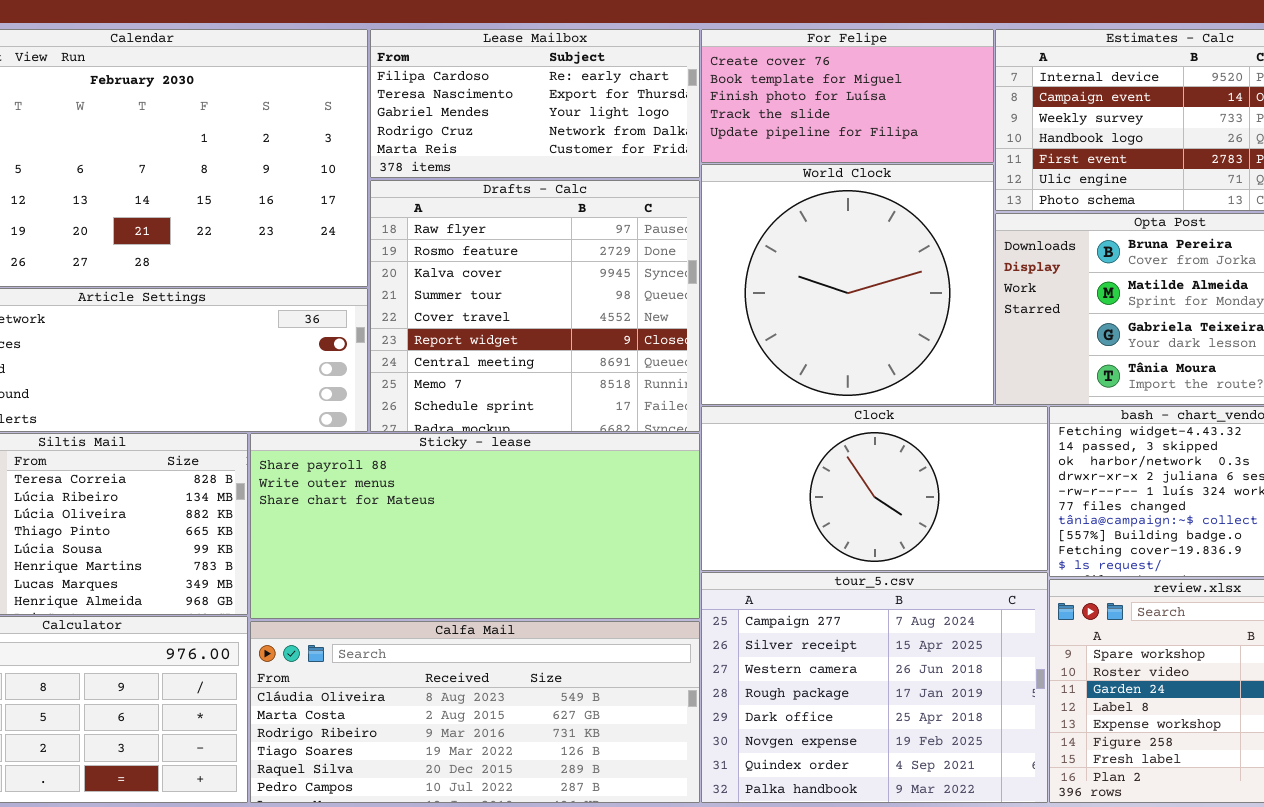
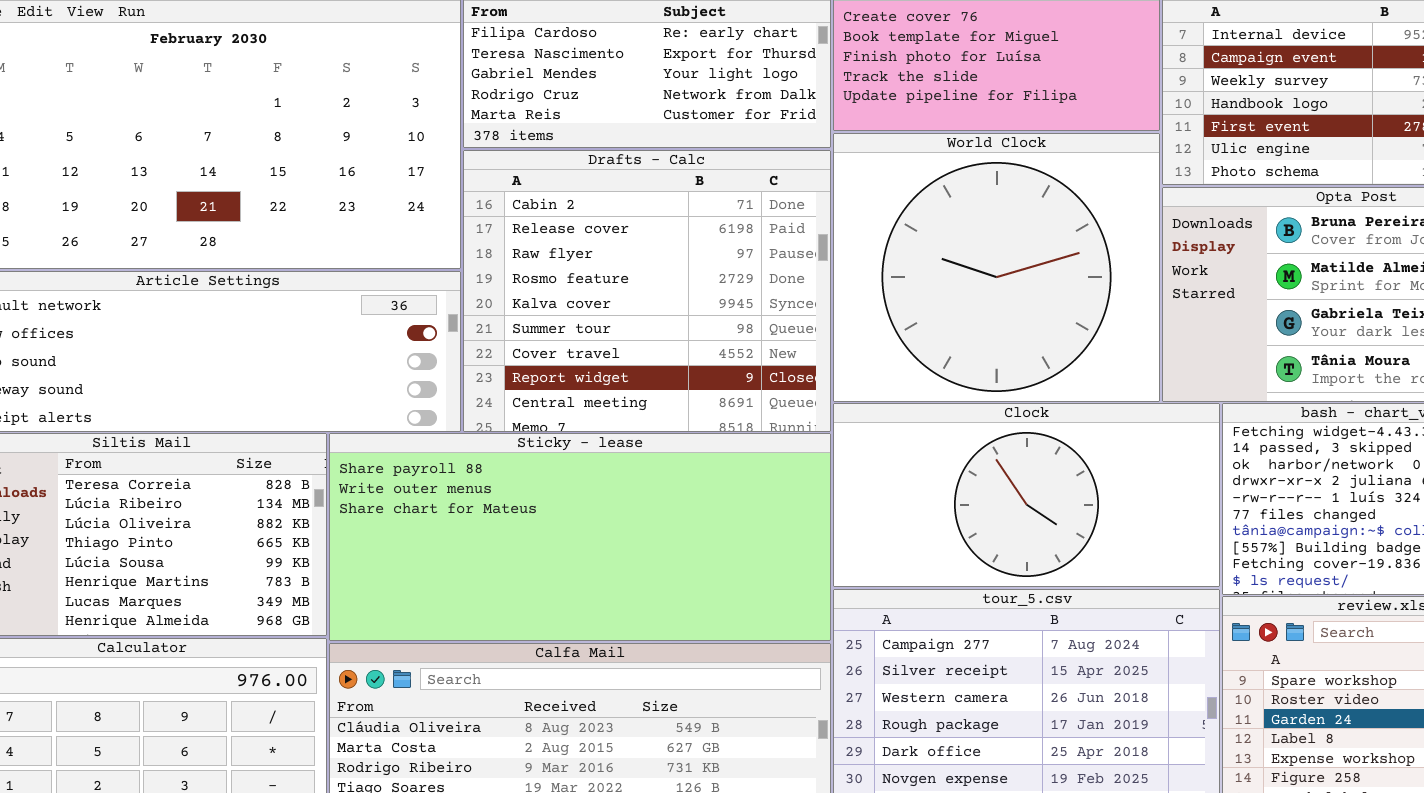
Drafts - Calc: [370,180,700,432] -> [463,150,831,432], scrolled up 2 rows

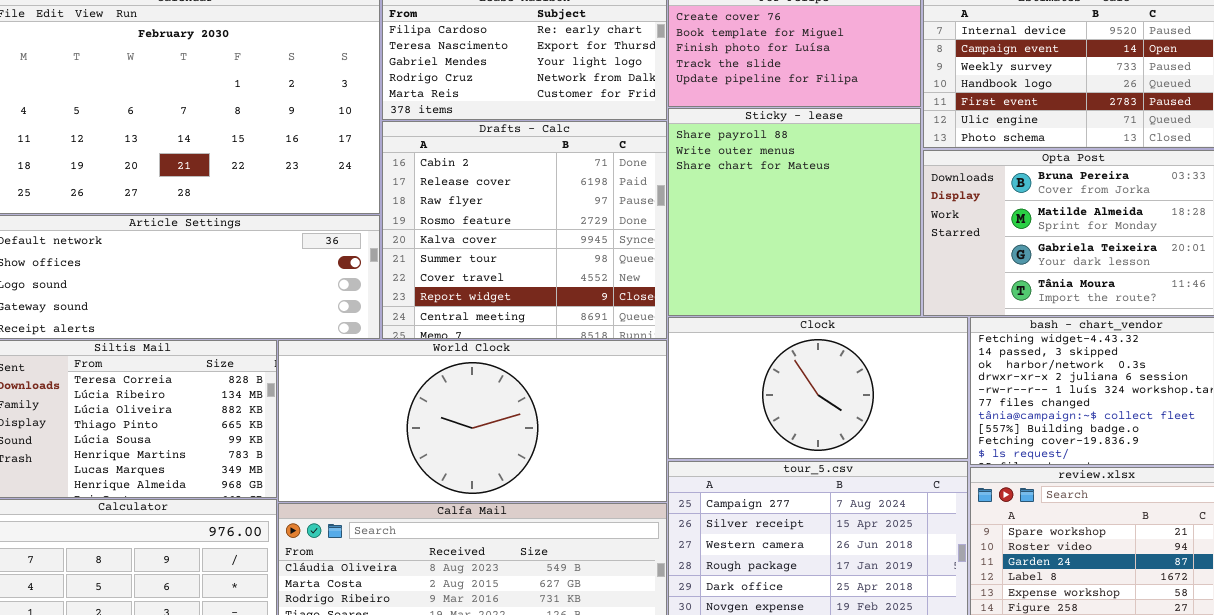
World Clock: [833,133,1160,402] -> [278,340,667,502], moved, resized
Sticky - lease: [329,433,831,641] -> [668,108,921,316], moved, resized

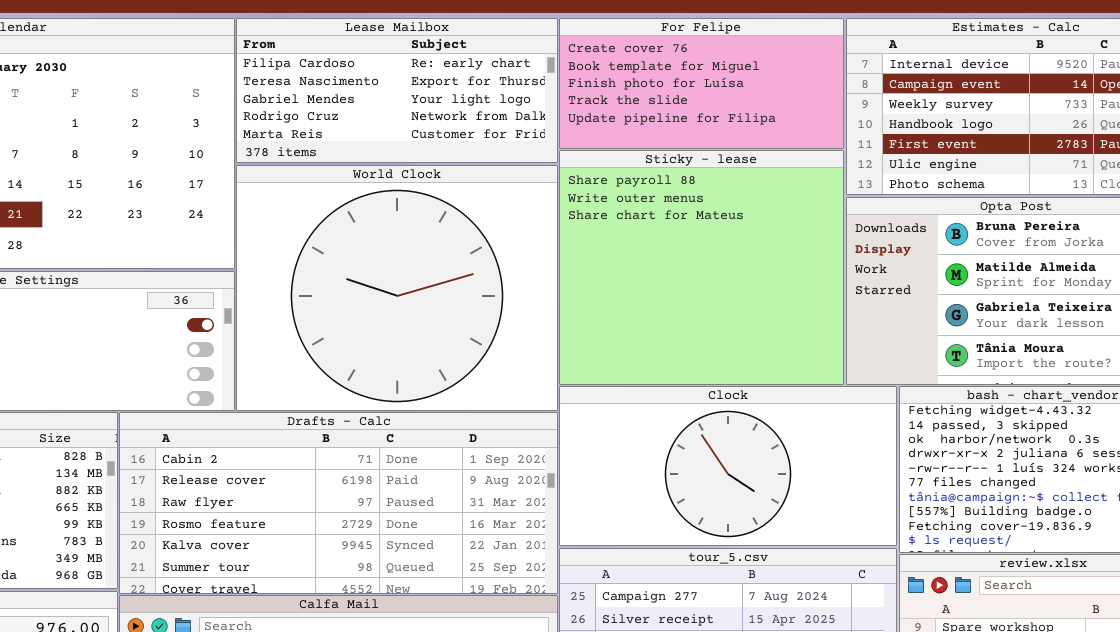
Drafts - Calc: [382,121,667,339] -> [119,412,558,594], moved, resized
World Clock: [278,340,667,502] -> [236,165,558,411], moved, resized

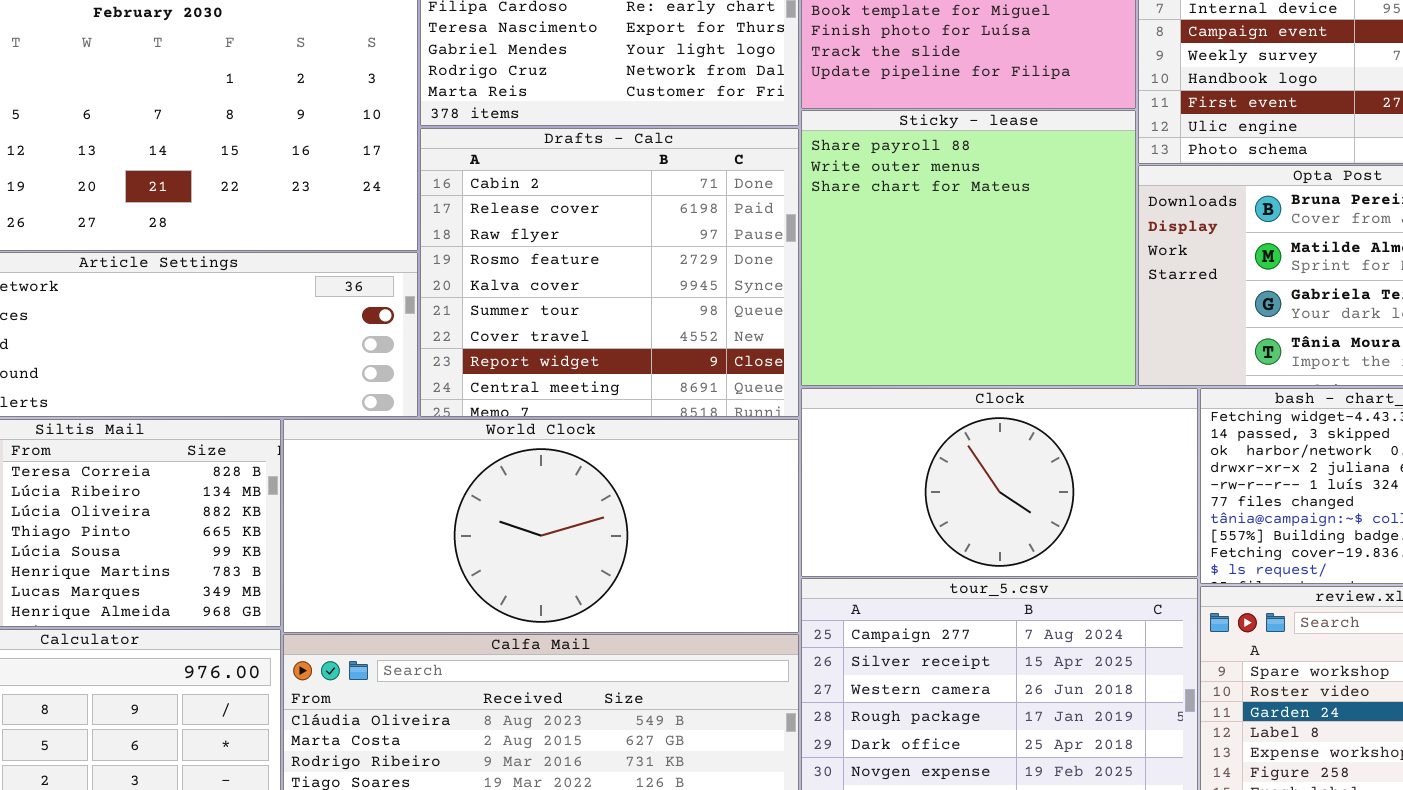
World Clock: [236,165,558,411] -> [283,419,799,633], moved, resized
Drafts - Calc: [119,412,558,594] -> [420,128,799,417], moved, resized

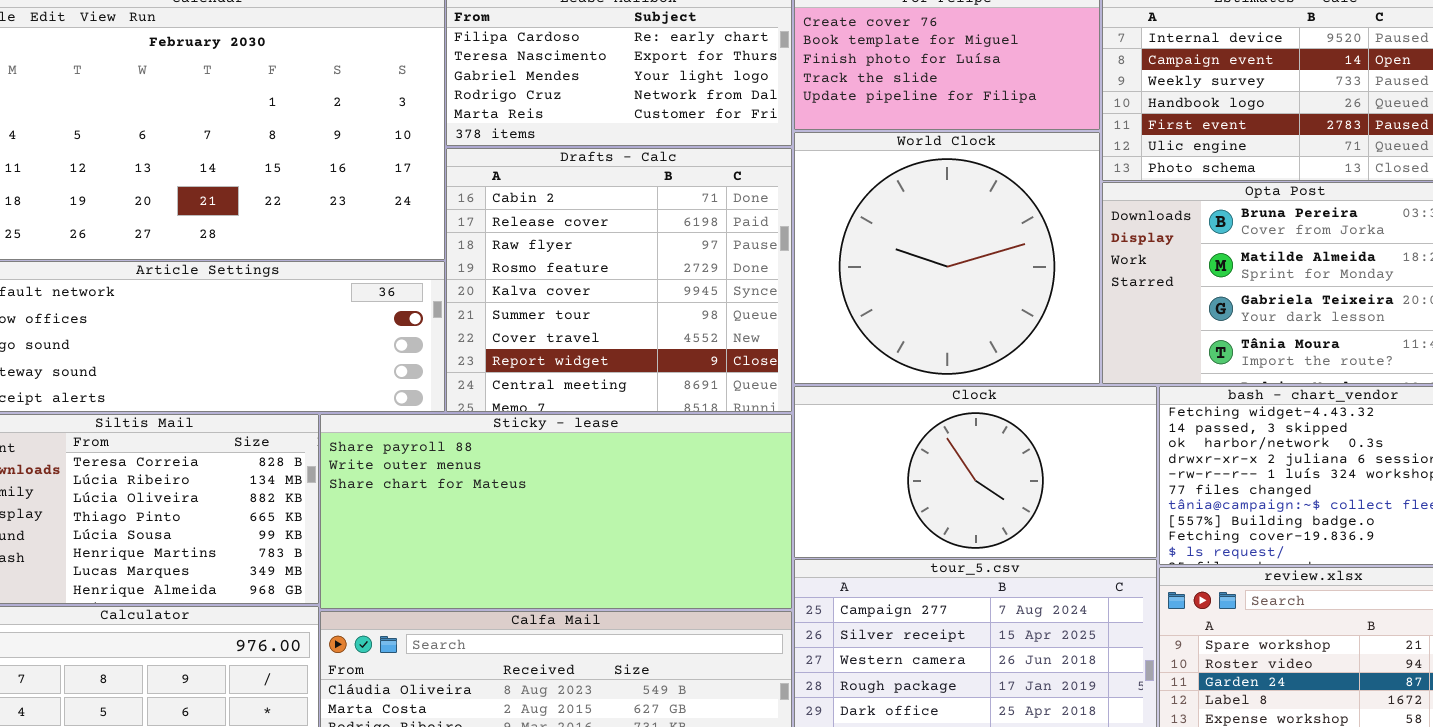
Sticky - lease: [801,110,1136,386] -> [320,414,792,609], moved, resized
World Clock: [283,419,799,633] -> [794,132,1100,384], moved, resized

